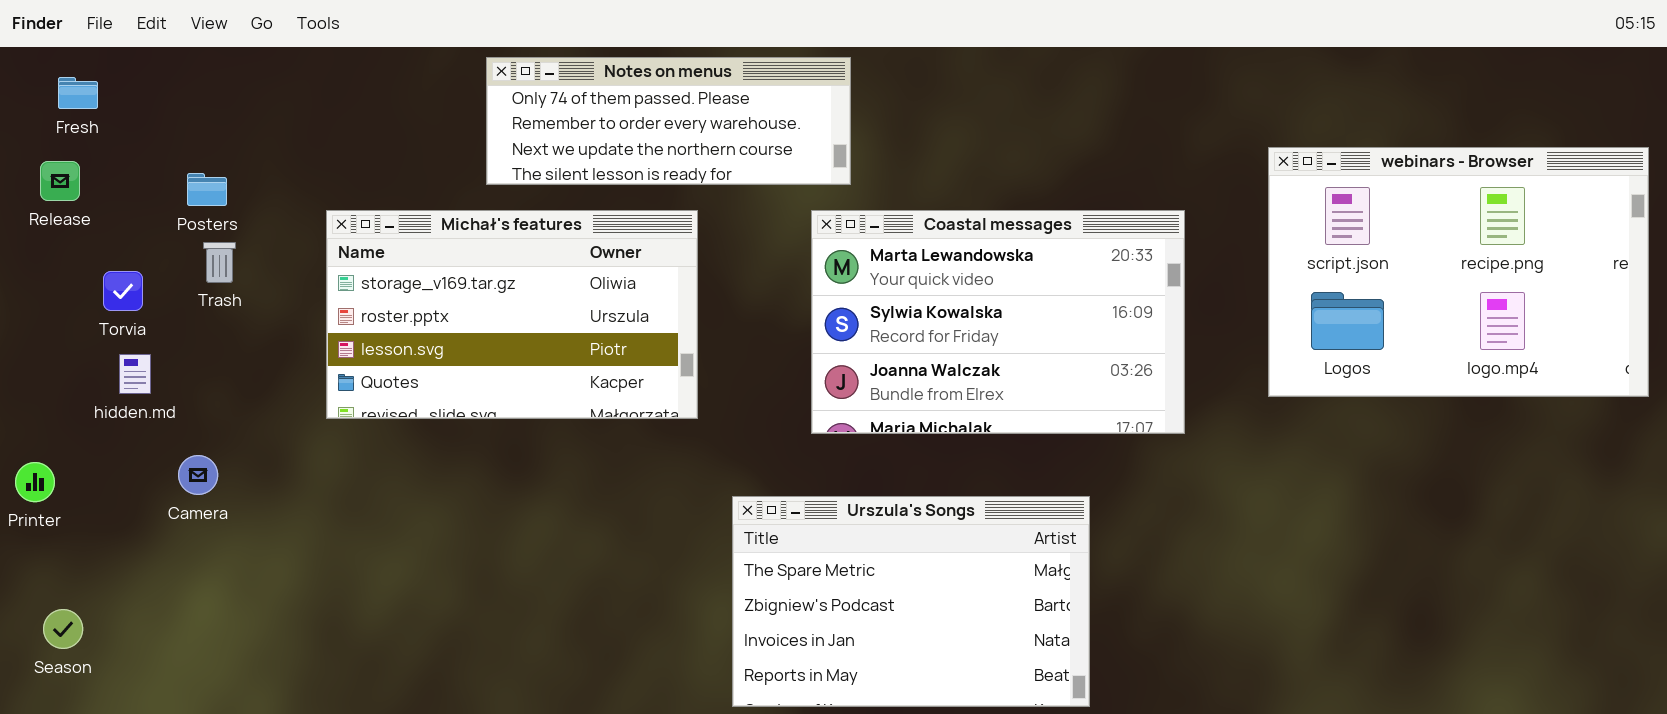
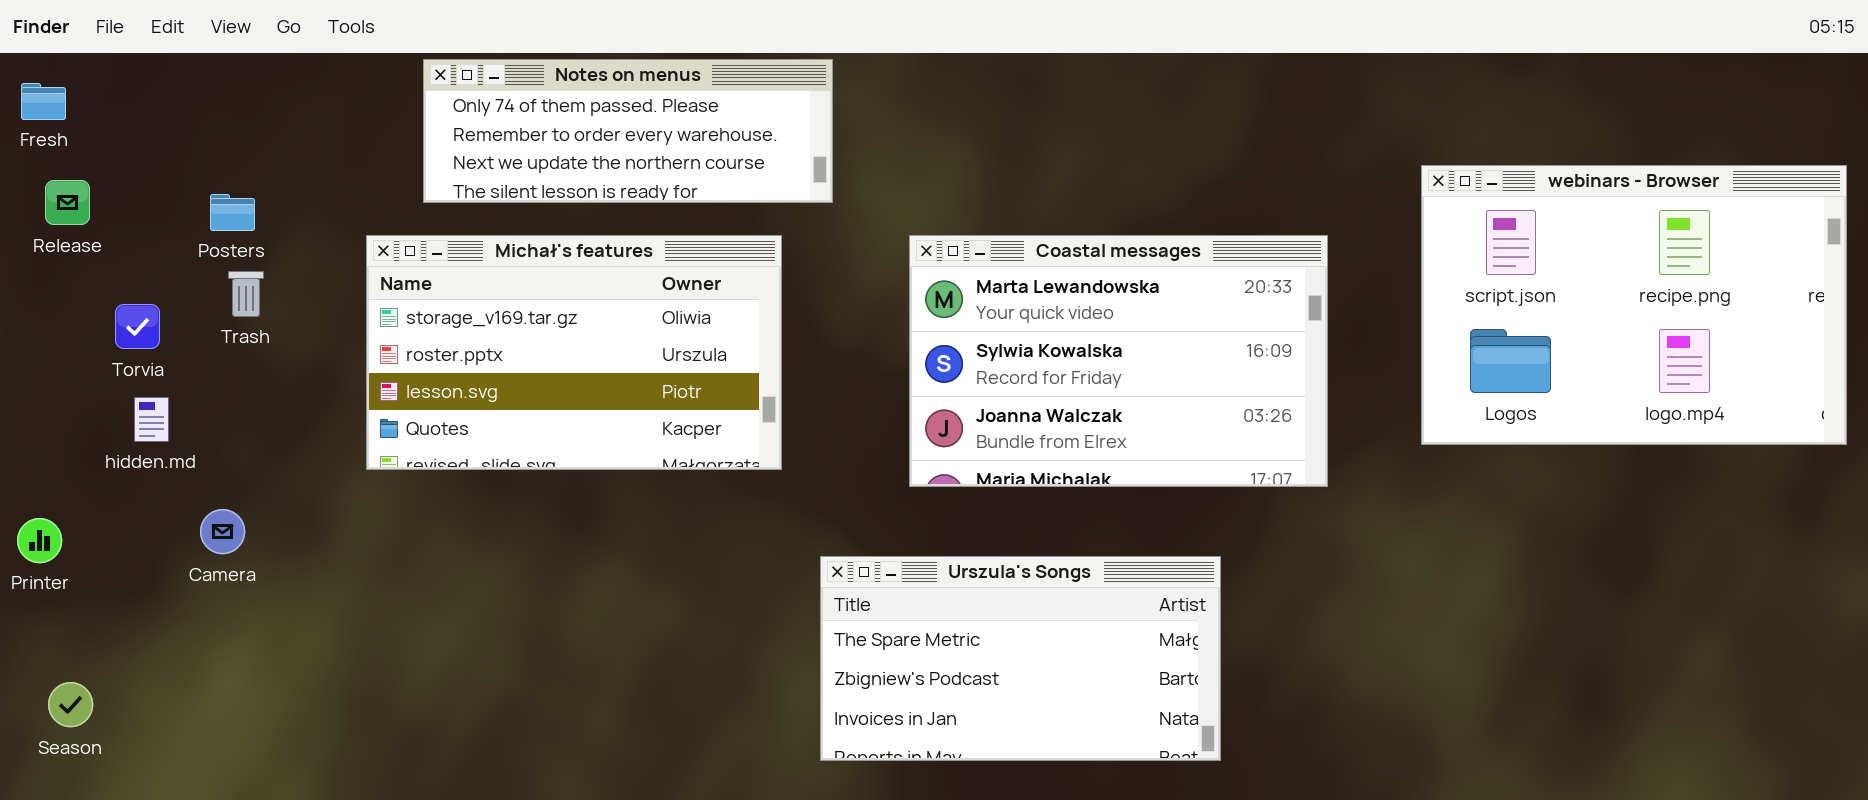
Notes on menus: [486,57,851,185] -> [423,59,833,203], moved
Fresh: [58,77,98,109] -> [21,83,66,120], moved
Urszula's Songs: [732,496,1090,707] -> [820,556,1221,761], resized

